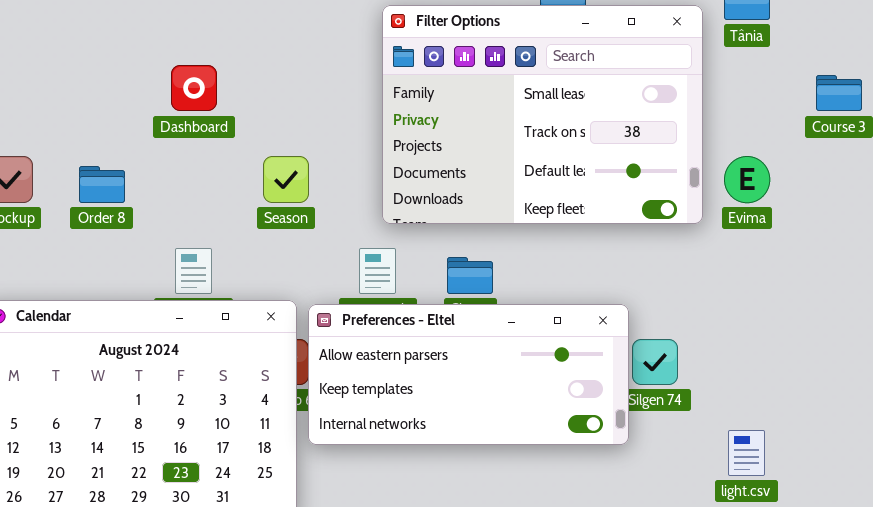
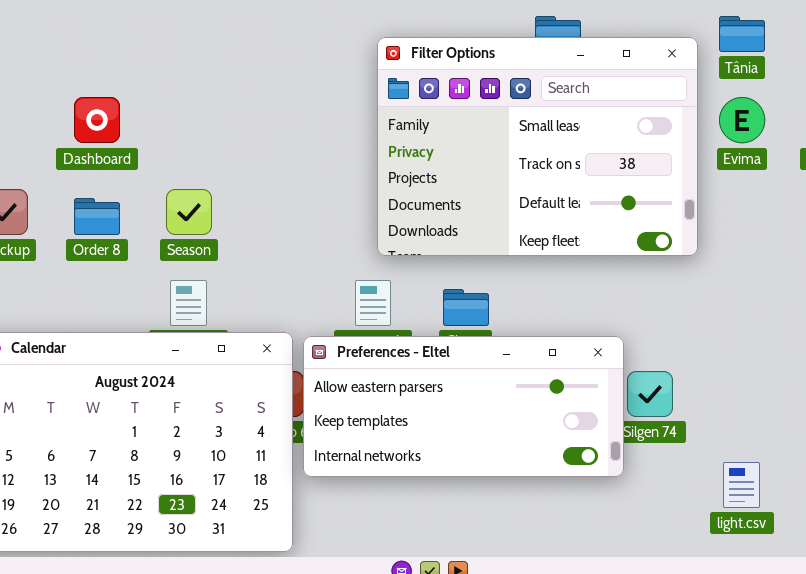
Dashboard: [171,65,217,111] -> [74,97,120,143], moved
Season: [263,156,309,203] -> [166,189,212,235], moved
Evima: [724,156,770,203] -> [719,97,765,143], moved

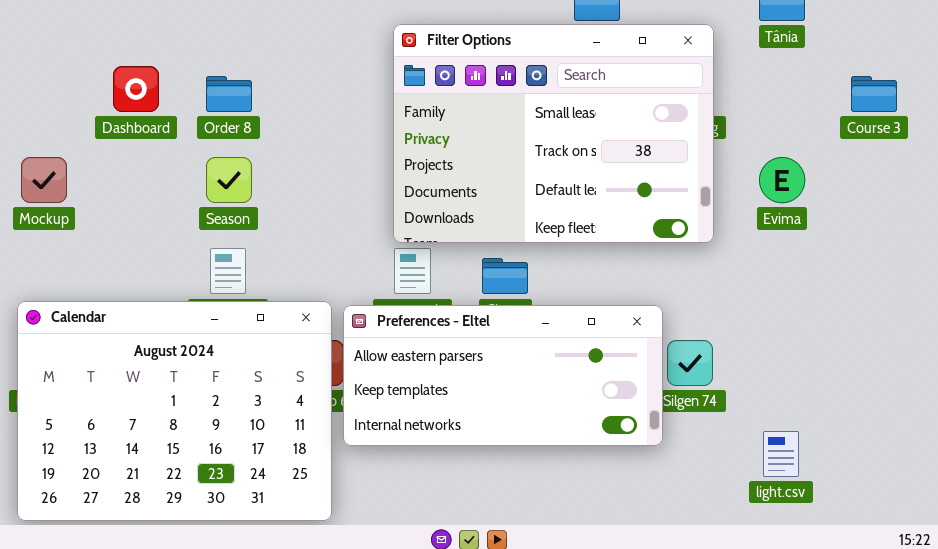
Filter Options: [377,37,698,256] -> [393,24,714,243], moved
Evima: [719,97,765,143] -> [759,157,805,203], moved
Order 8: [74,198,120,235] -> [206,76,252,112], moved

